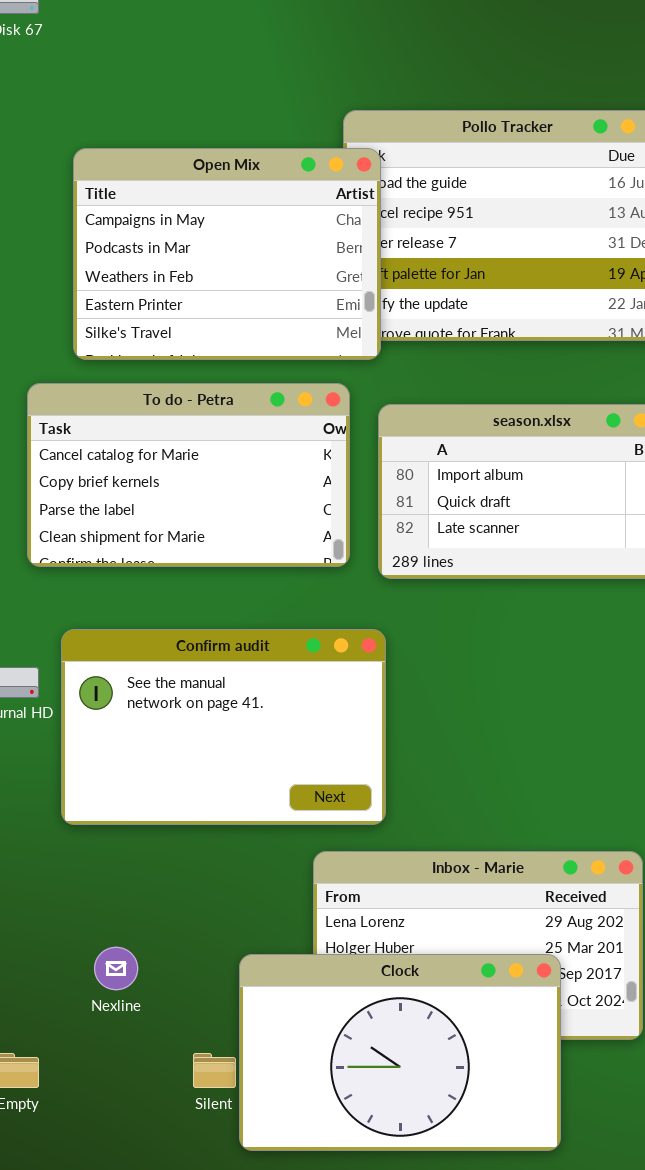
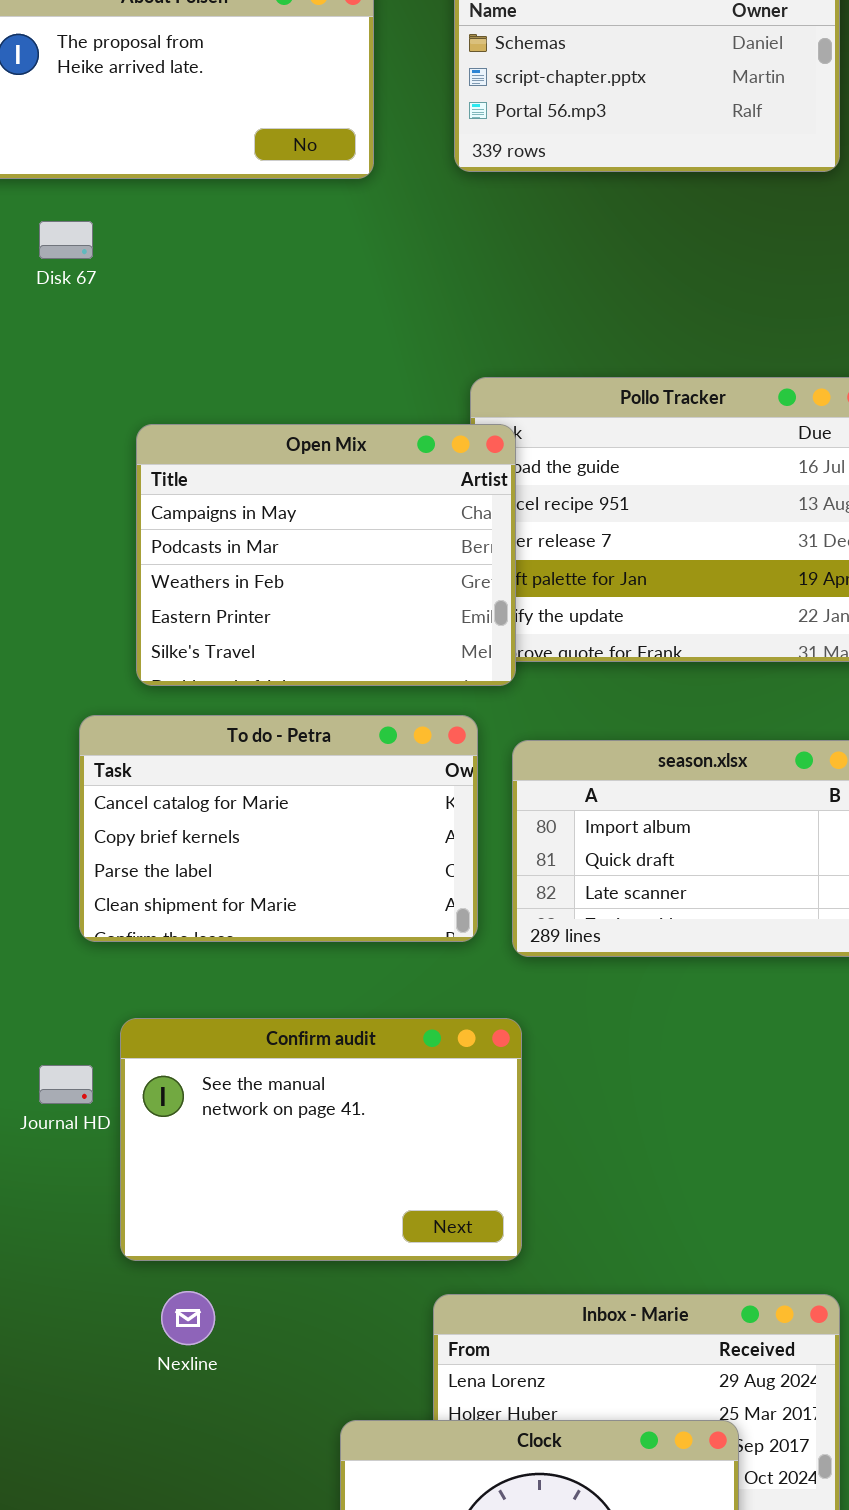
Nexline: [94,947,138,990] -> [161,1291,215,1345], moved

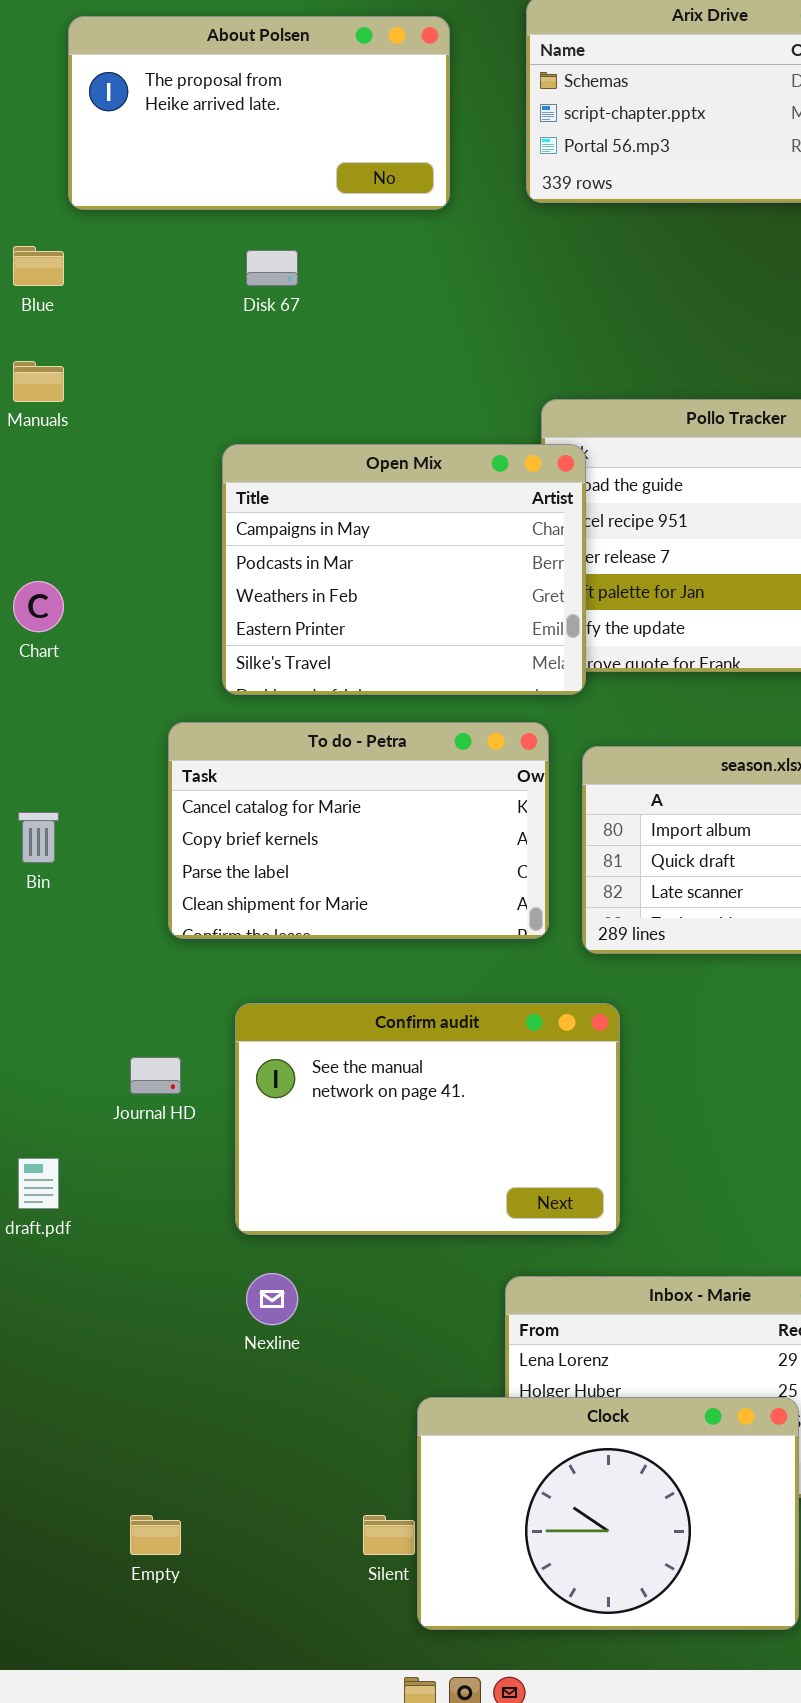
Disk 67: [39,221,93,259] -> [246,250,298,286], moved
Confirm audit: [120,1018,522,1261] -> [235,1003,620,1235], moved

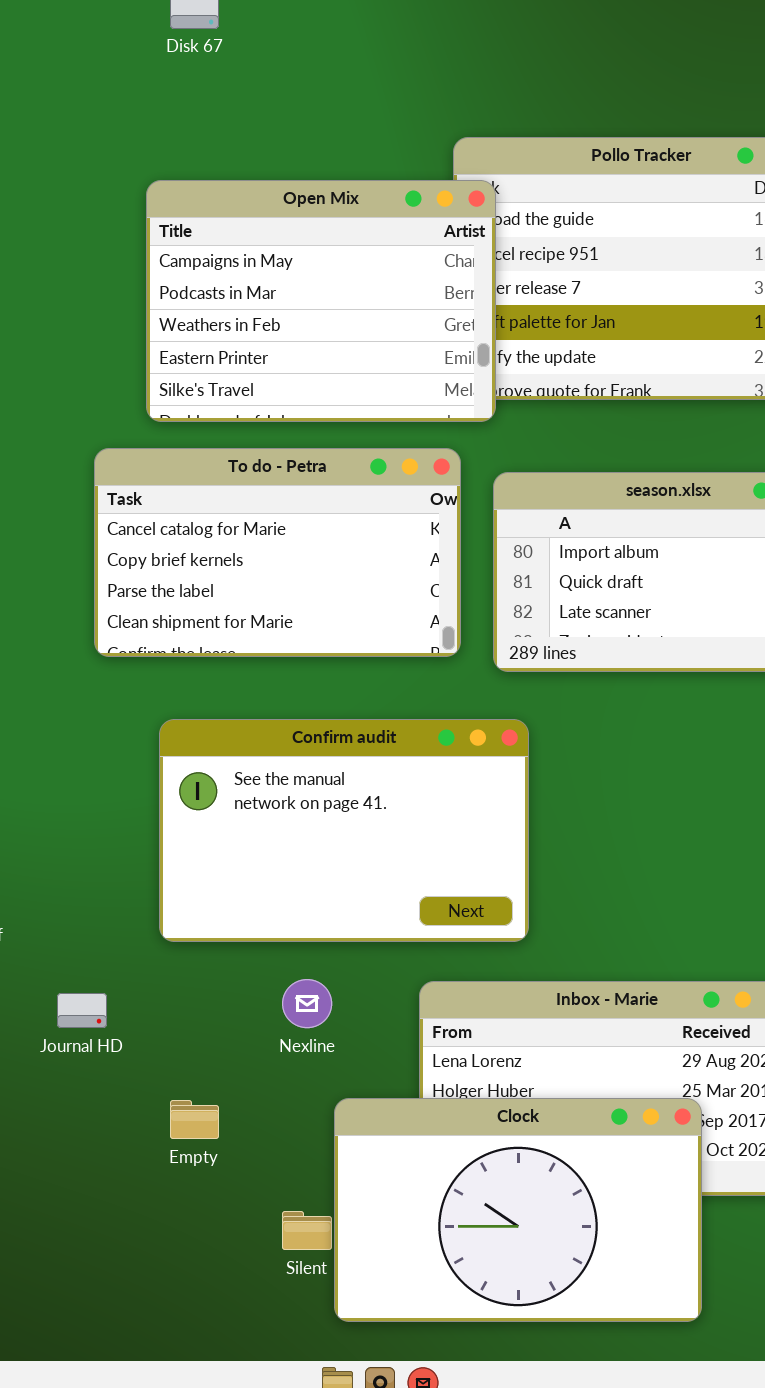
Journal HD: [130,1057,181,1094] -> [57,993,107,1028], moved
Nexline: [246,1273,298,1325] -> [282,979,332,1028], moved
Empty: [130,1515,181,1555] -> [170,1100,219,1139], moved

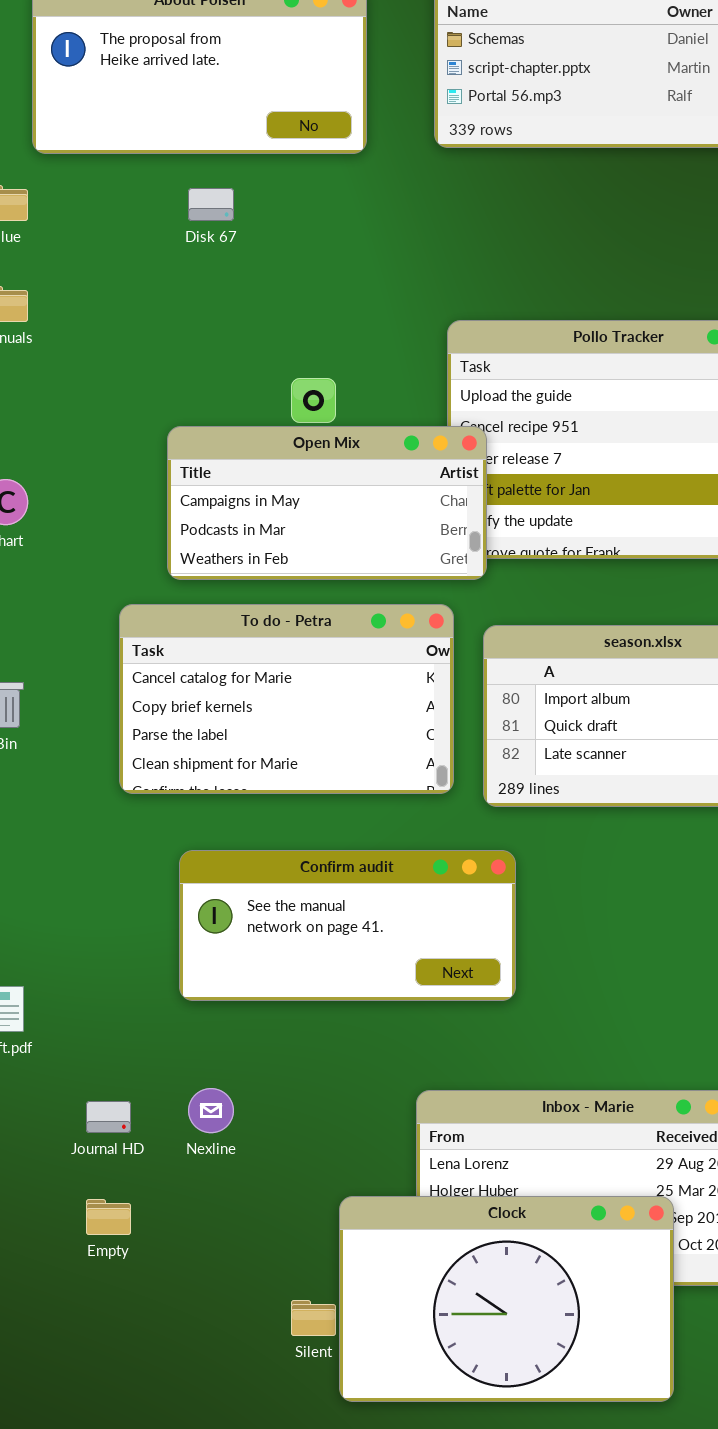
Open Mix: [146,180,496,422] -> [167,426,487,580], resized
Confirm audit: [159,719,529,942] -> [179,850,516,1001], resized
Nexline: [282,979,332,1028] -> [188,1088,234,1133], moved
Empty: [170,1100,219,1139] -> [86,1199,131,1235], moved

